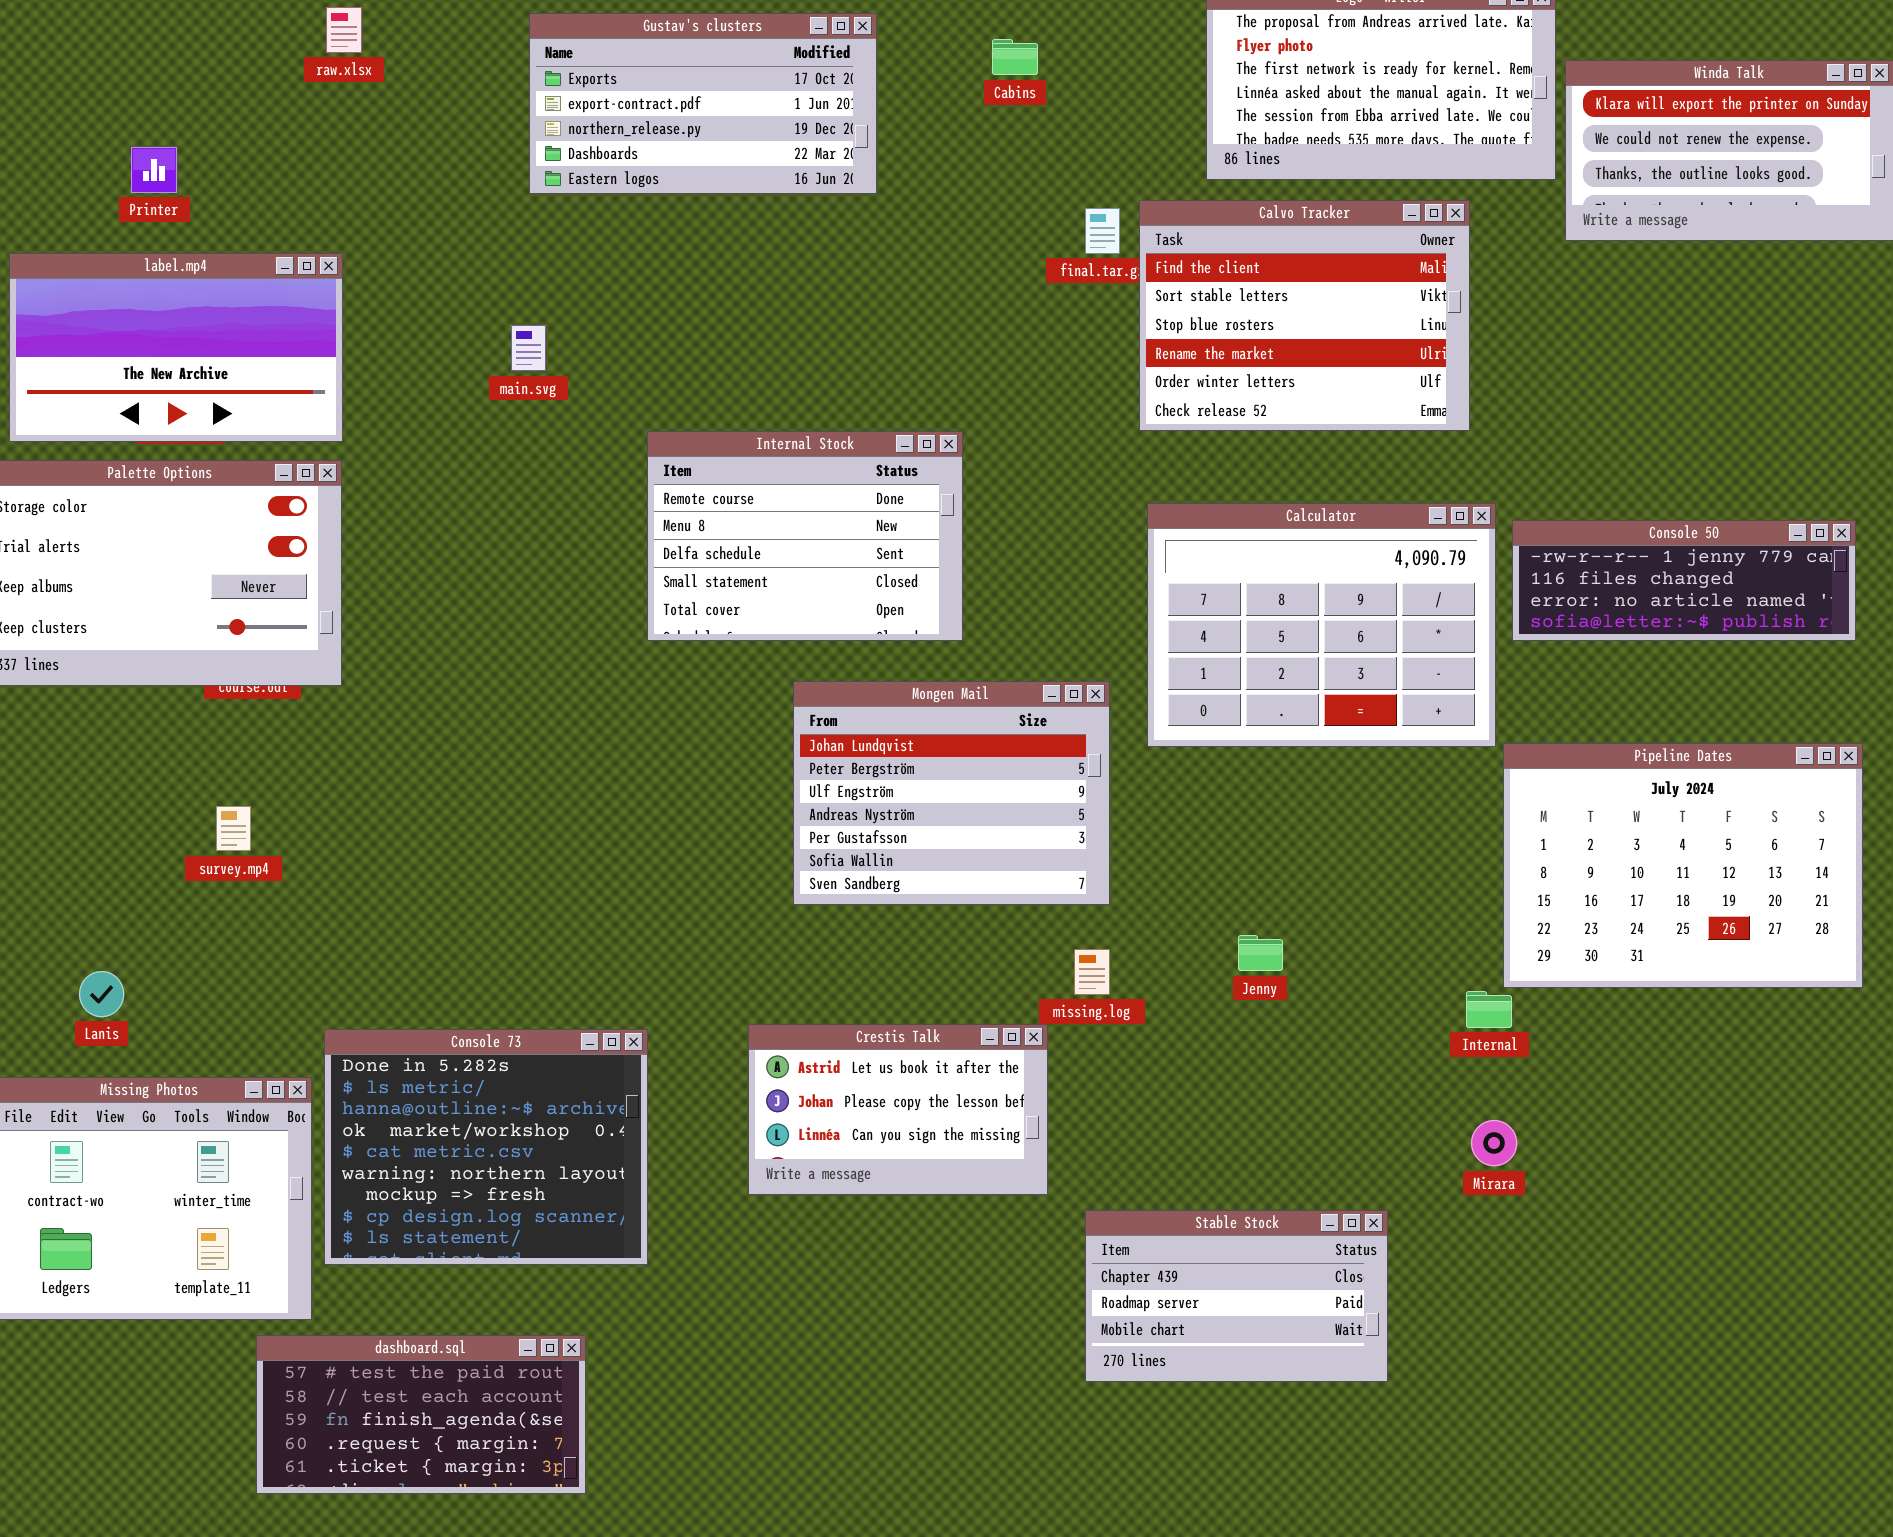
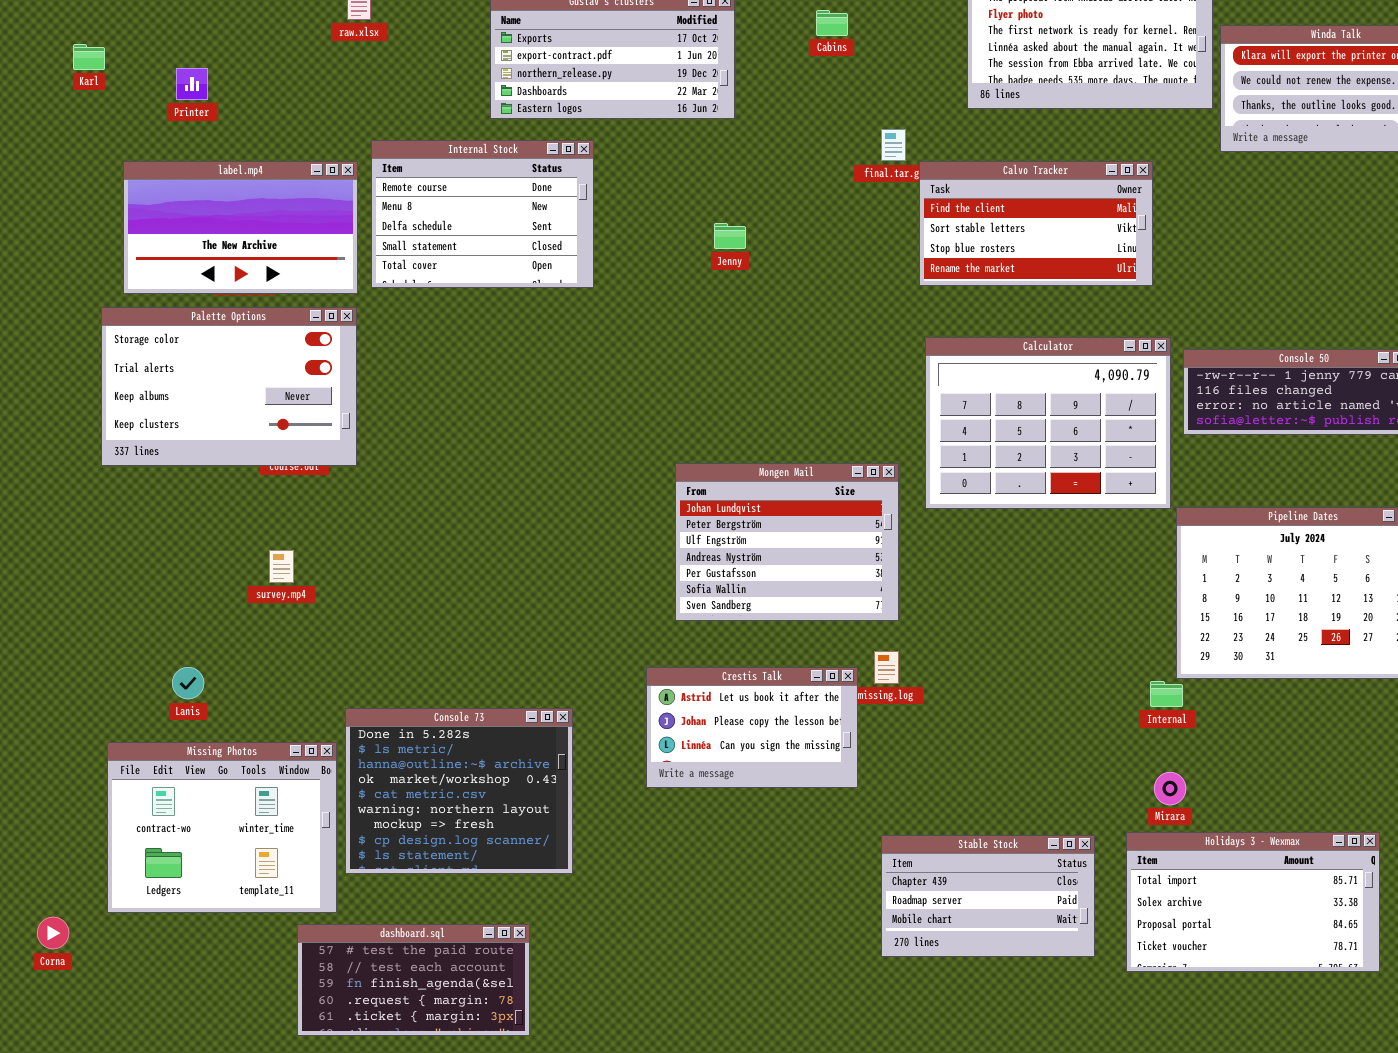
Printer: [131,147,177,193] -> [176,68,208,100], moved
Calvo Tracker: [1139,200,1470,431] -> [919,161,1153,286], resized
Internal Stock: [647,431,963,641] -> [371,140,594,288], moved
Jenny: [1238,935,1283,971] -> [714,223,746,249], moved
Crestis Talk: [748,1024,1048,1195] -> [646,667,858,788], moved
Holidays 3 - Wexmax: none -> [1126,832,1380,972], opened

